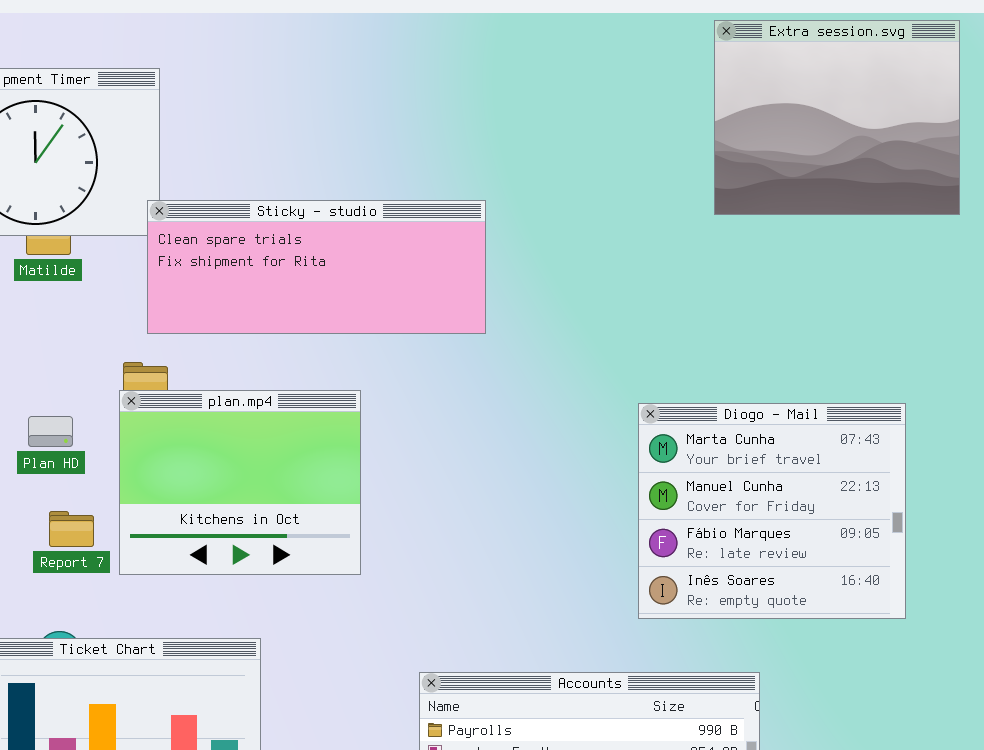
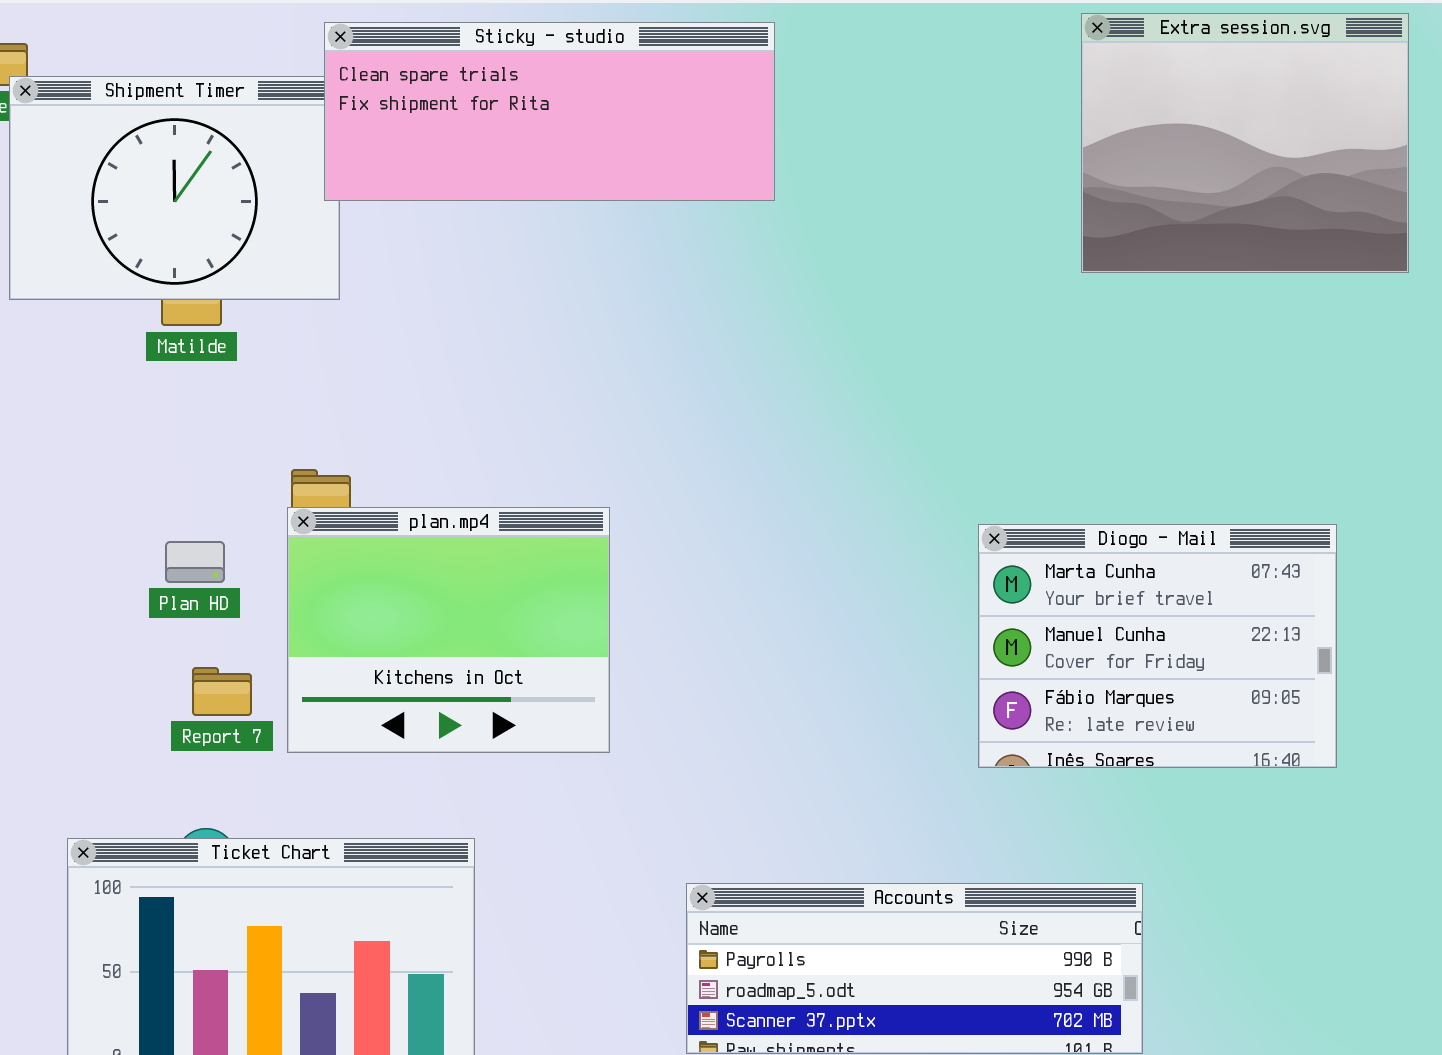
Sticky - studio: [147,200,486,334] -> [324,22,775,201], moved
Diogo - Mail: [638,403,906,619] -> [978,524,1337,768], resized

